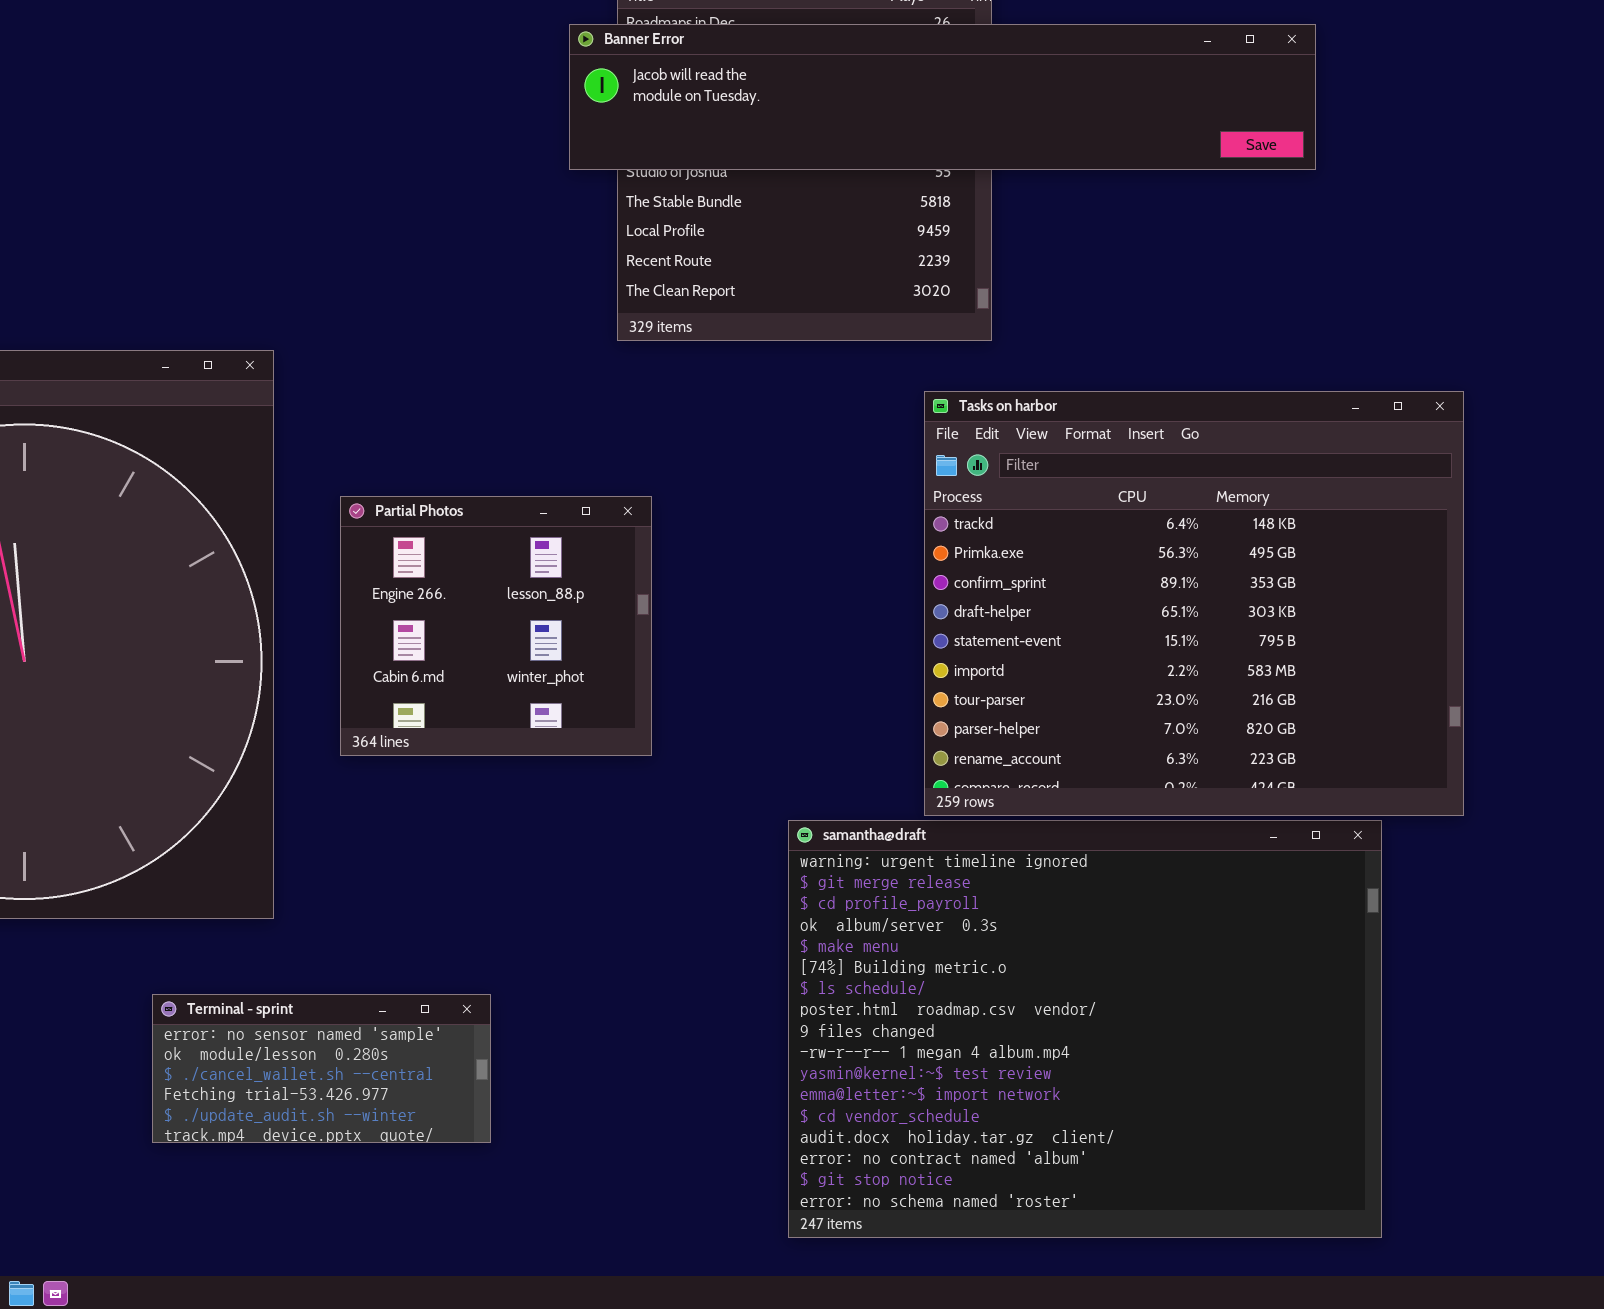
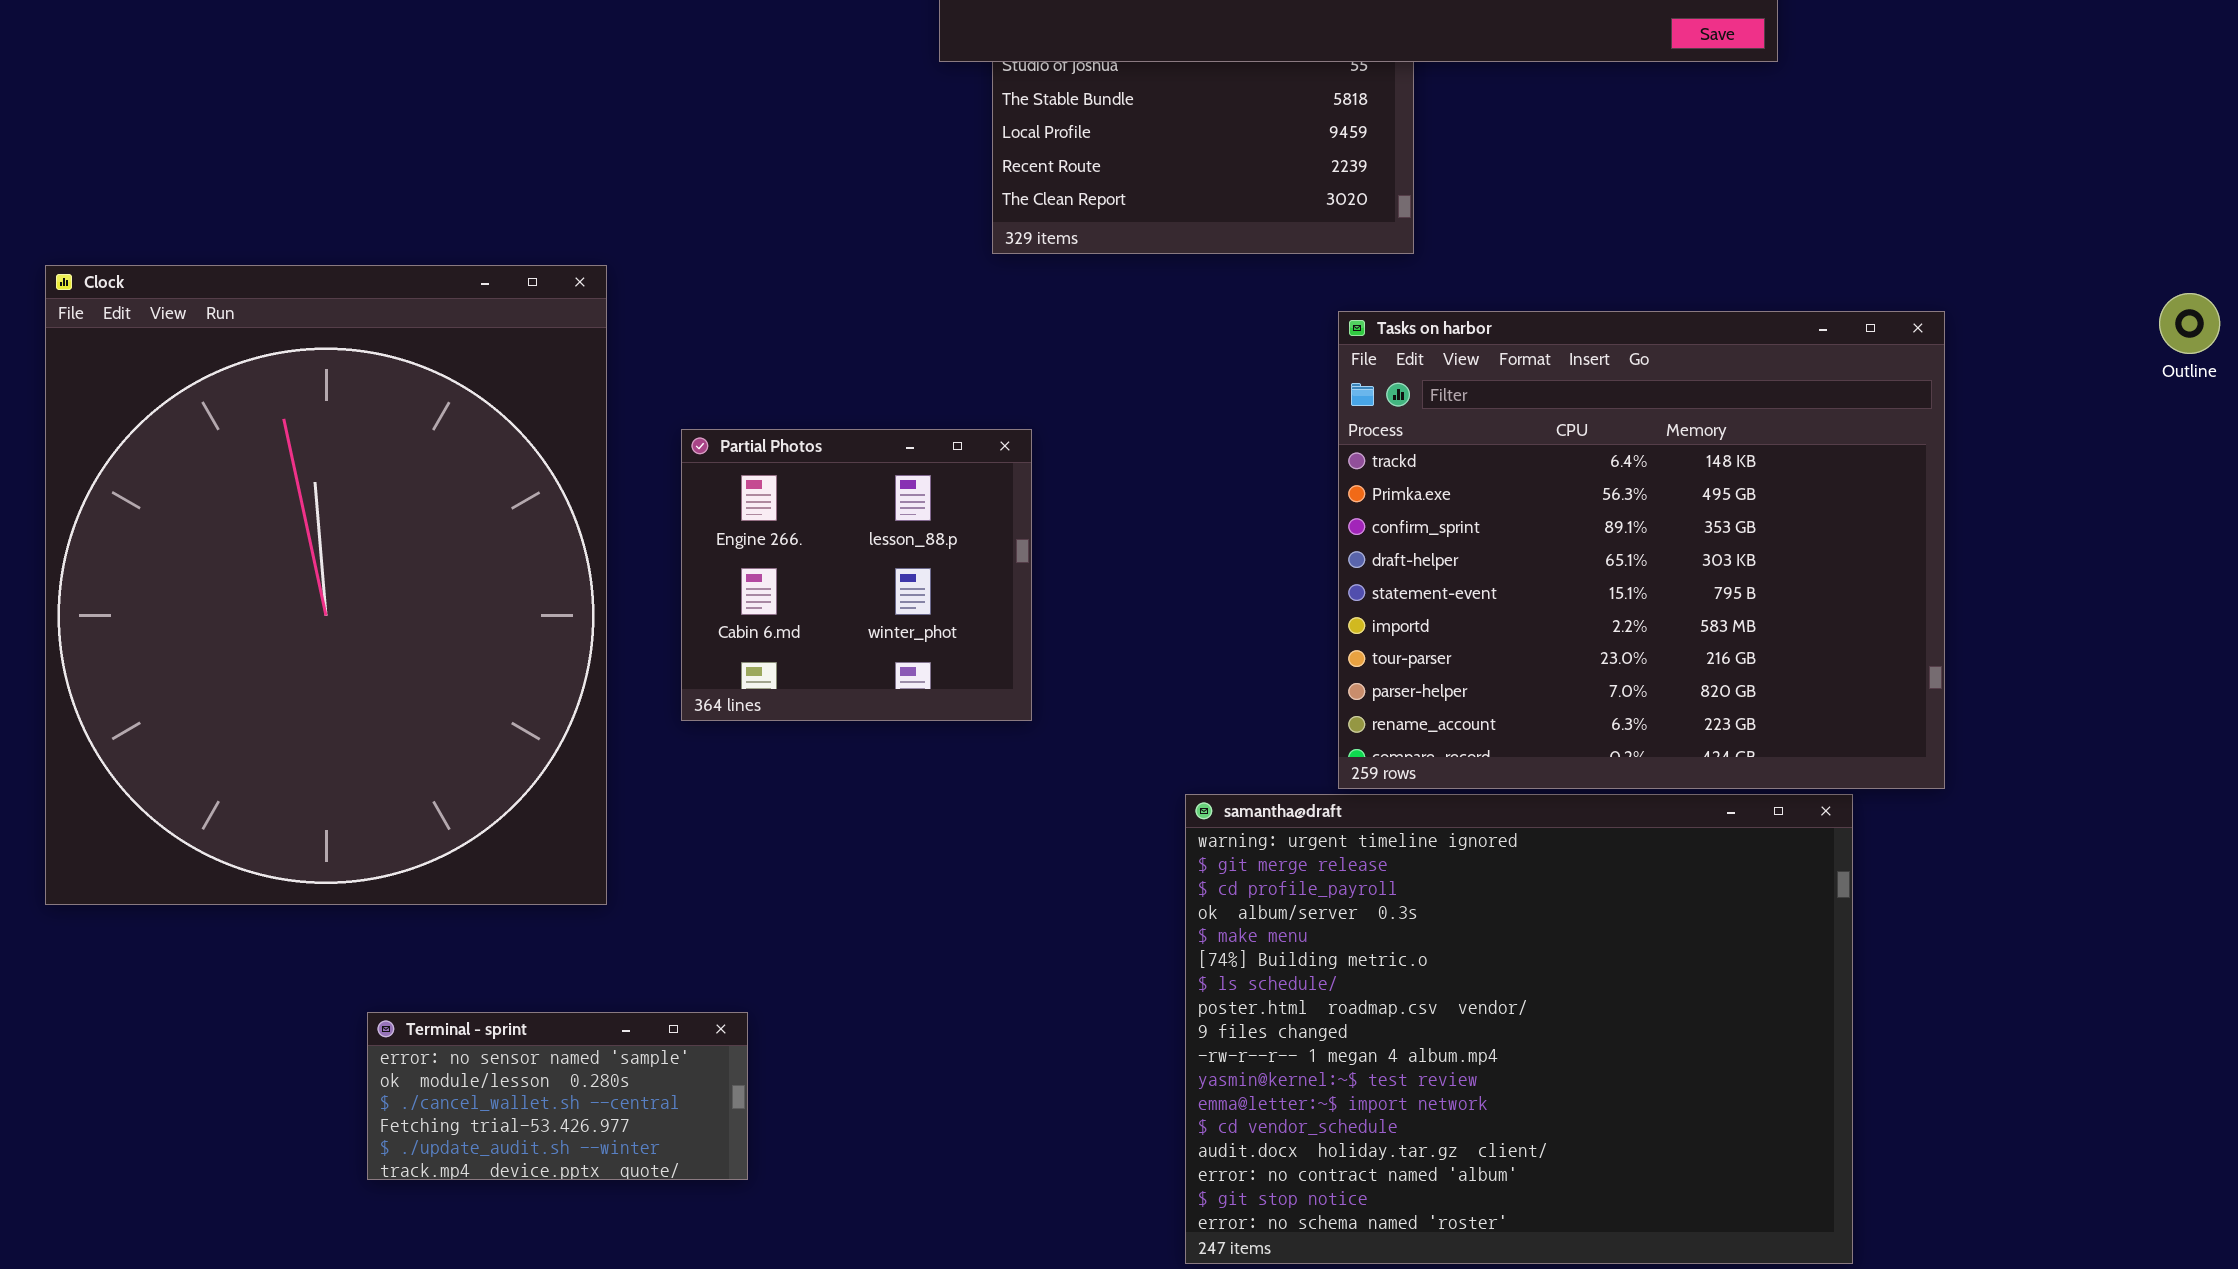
Terminal - sprint: [152,994,491,1143] -> [367,1012,748,1180], moved

